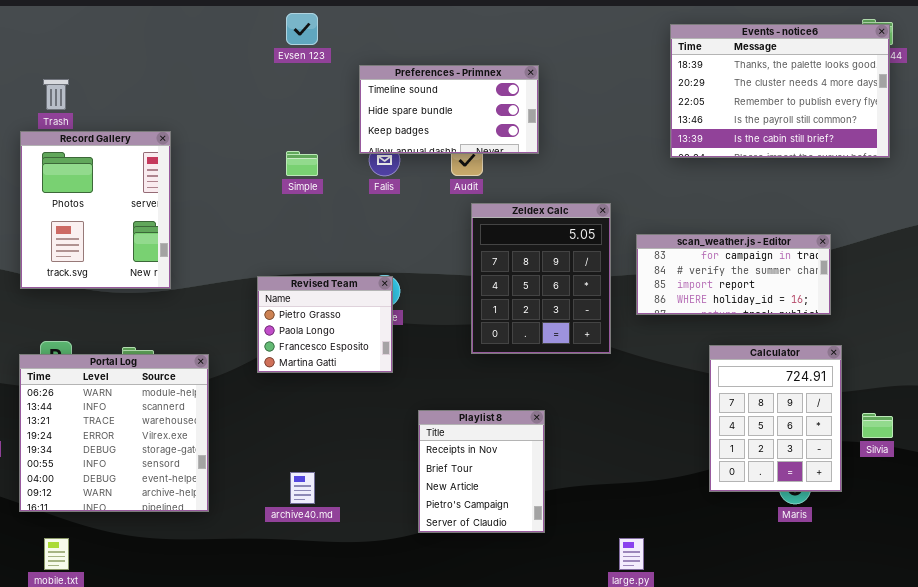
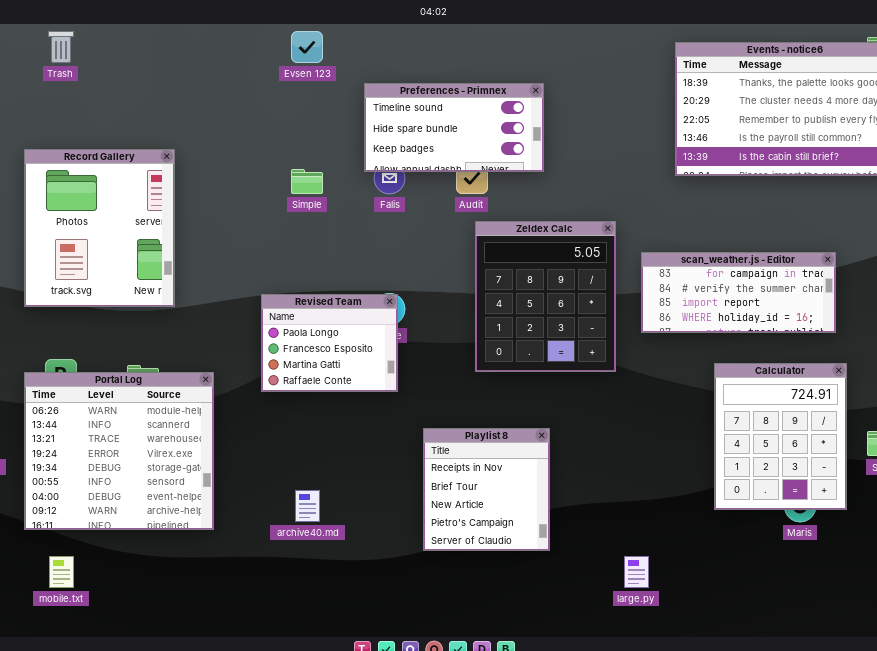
Trash: [43,79,69,110] -> [48,31,74,63], moved
Revised Team: [257,276,393,373] -> [261,294,398,392], scrolled down 1 row

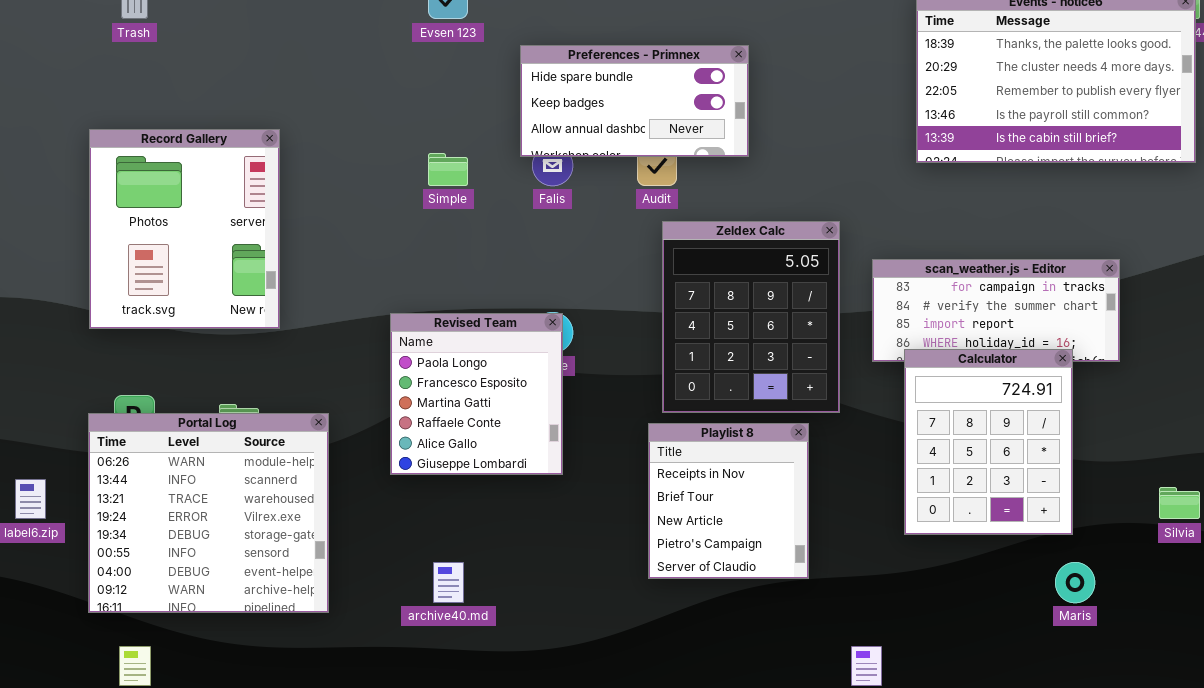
Preferences - Primnex: [364,83,544,172] -> [520,45,749,157], scrolled down 1 row
Revised Team: [261,294,398,392] -> [390,313,563,475], resized
Calculator: [714,363,847,510] -> [904,349,1073,535], moved
Playlist 8: [423,428,550,551] -> [648,423,809,579], moved

